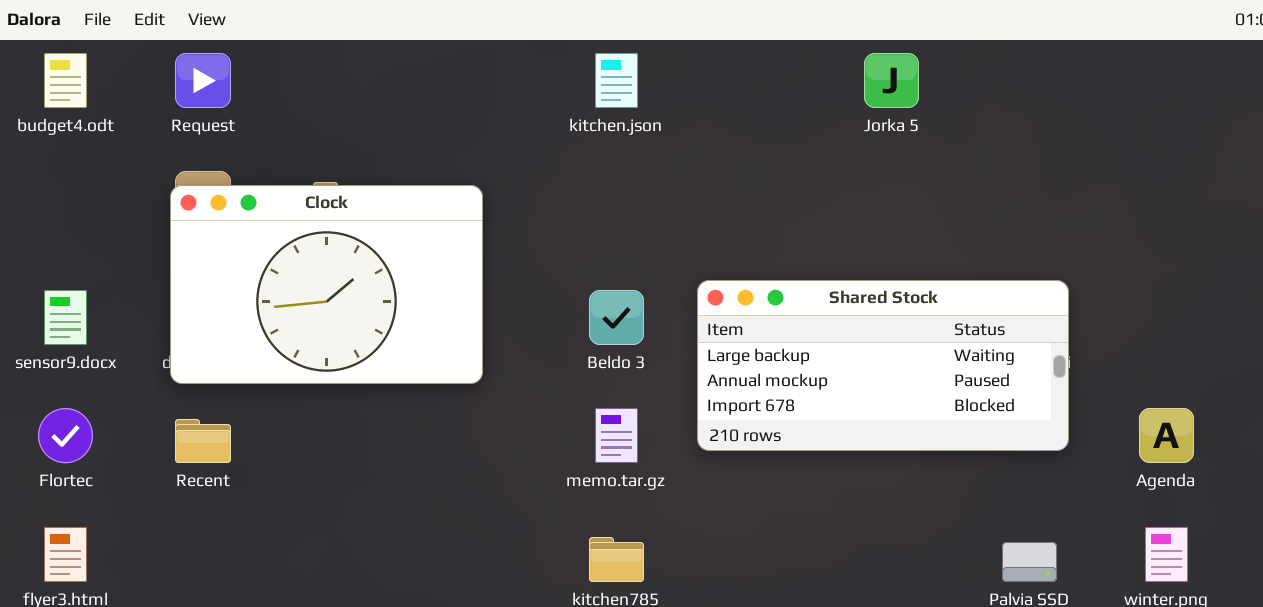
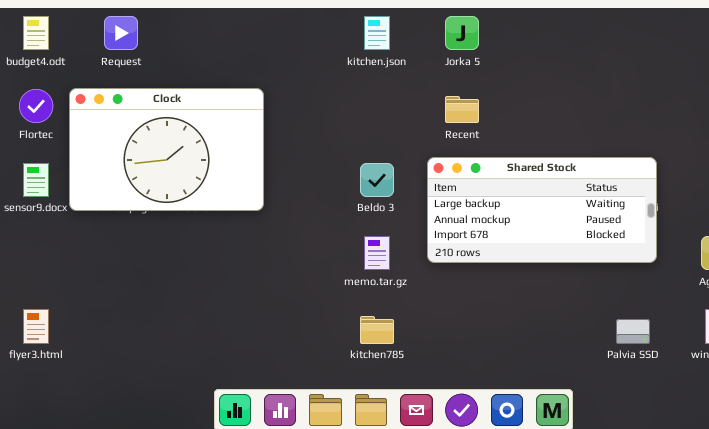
Jorka 5: [864,53,919,108] -> [445,16,479,50], moved
Clock: [170,185,483,384] -> [69,88,264,211], moved
Flortec: [38,408,93,463] -> [19,89,53,123], moved
Recent: [175,419,231,463] -> [445,96,479,123], moved

